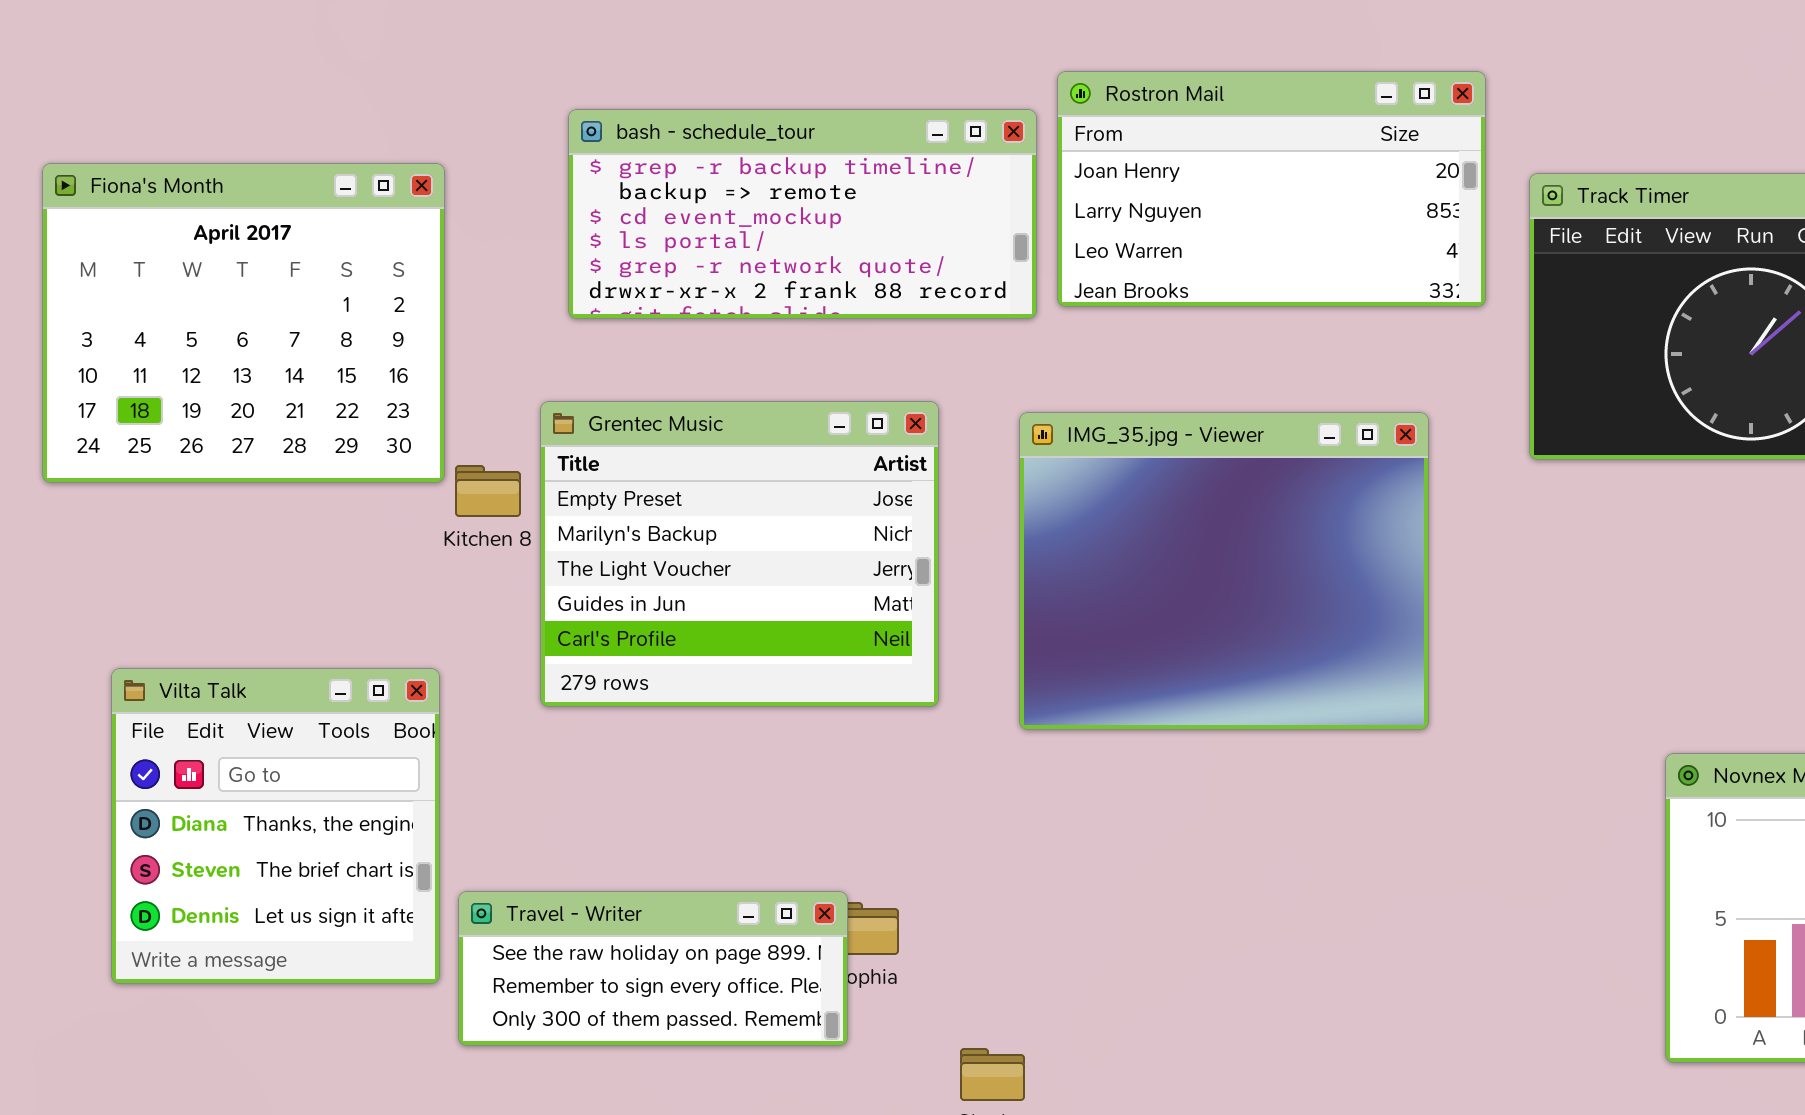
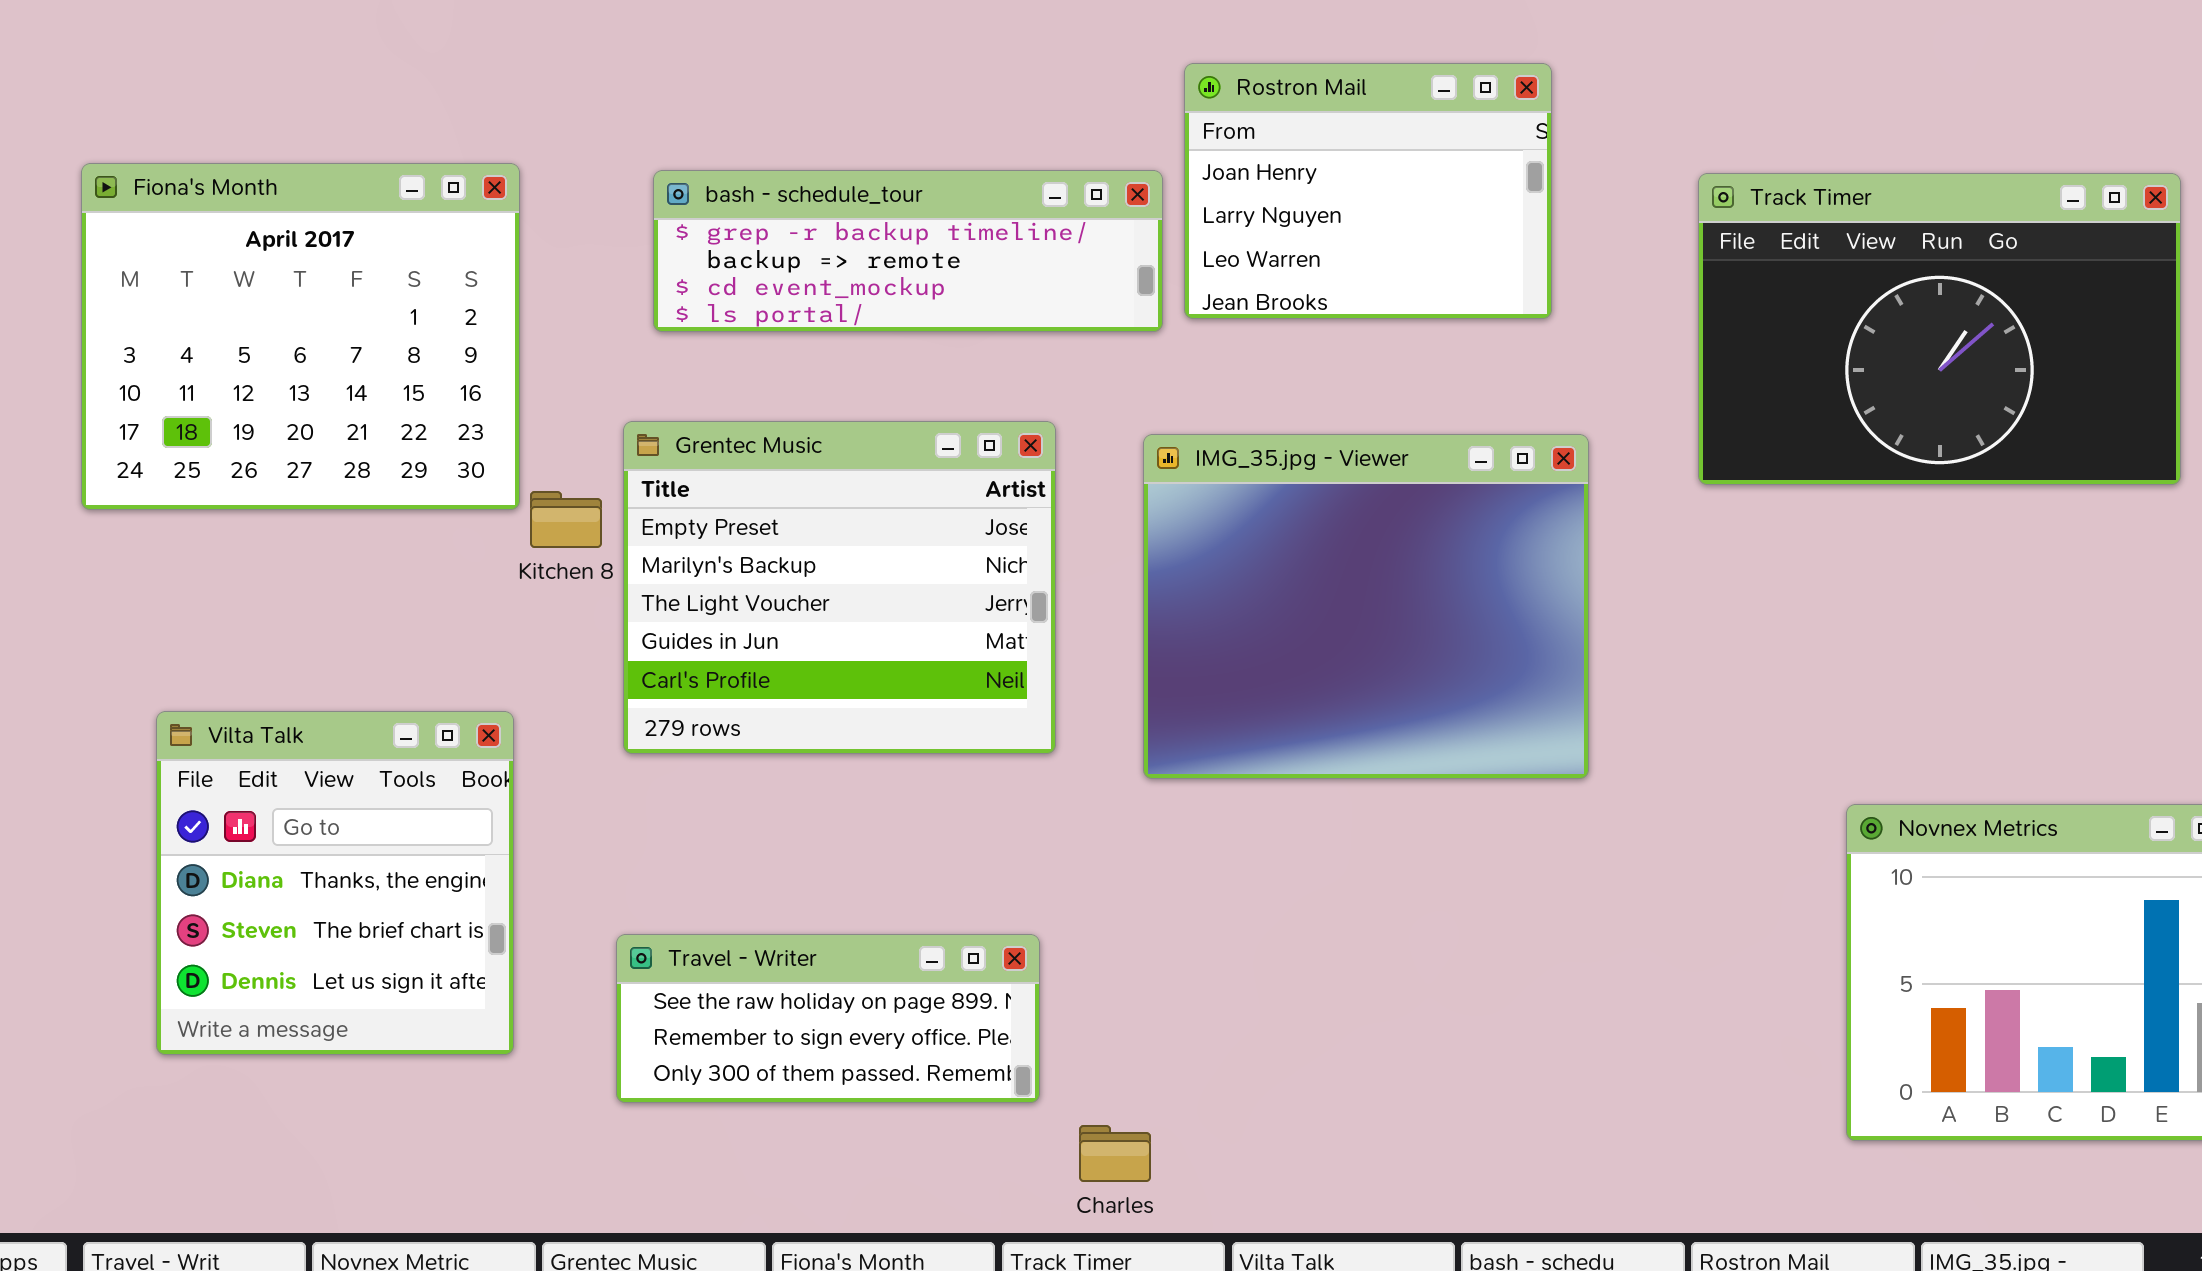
Rostron Mail: [1057,71,1486,307] -> [1184,63,1552,319], resized
bash - schedule_tour: [568,109,1037,319] -> [653,170,1163,332], resized
Travel - Writer: [458,891,848,1046] -> [616,934,1040,1103], moved

